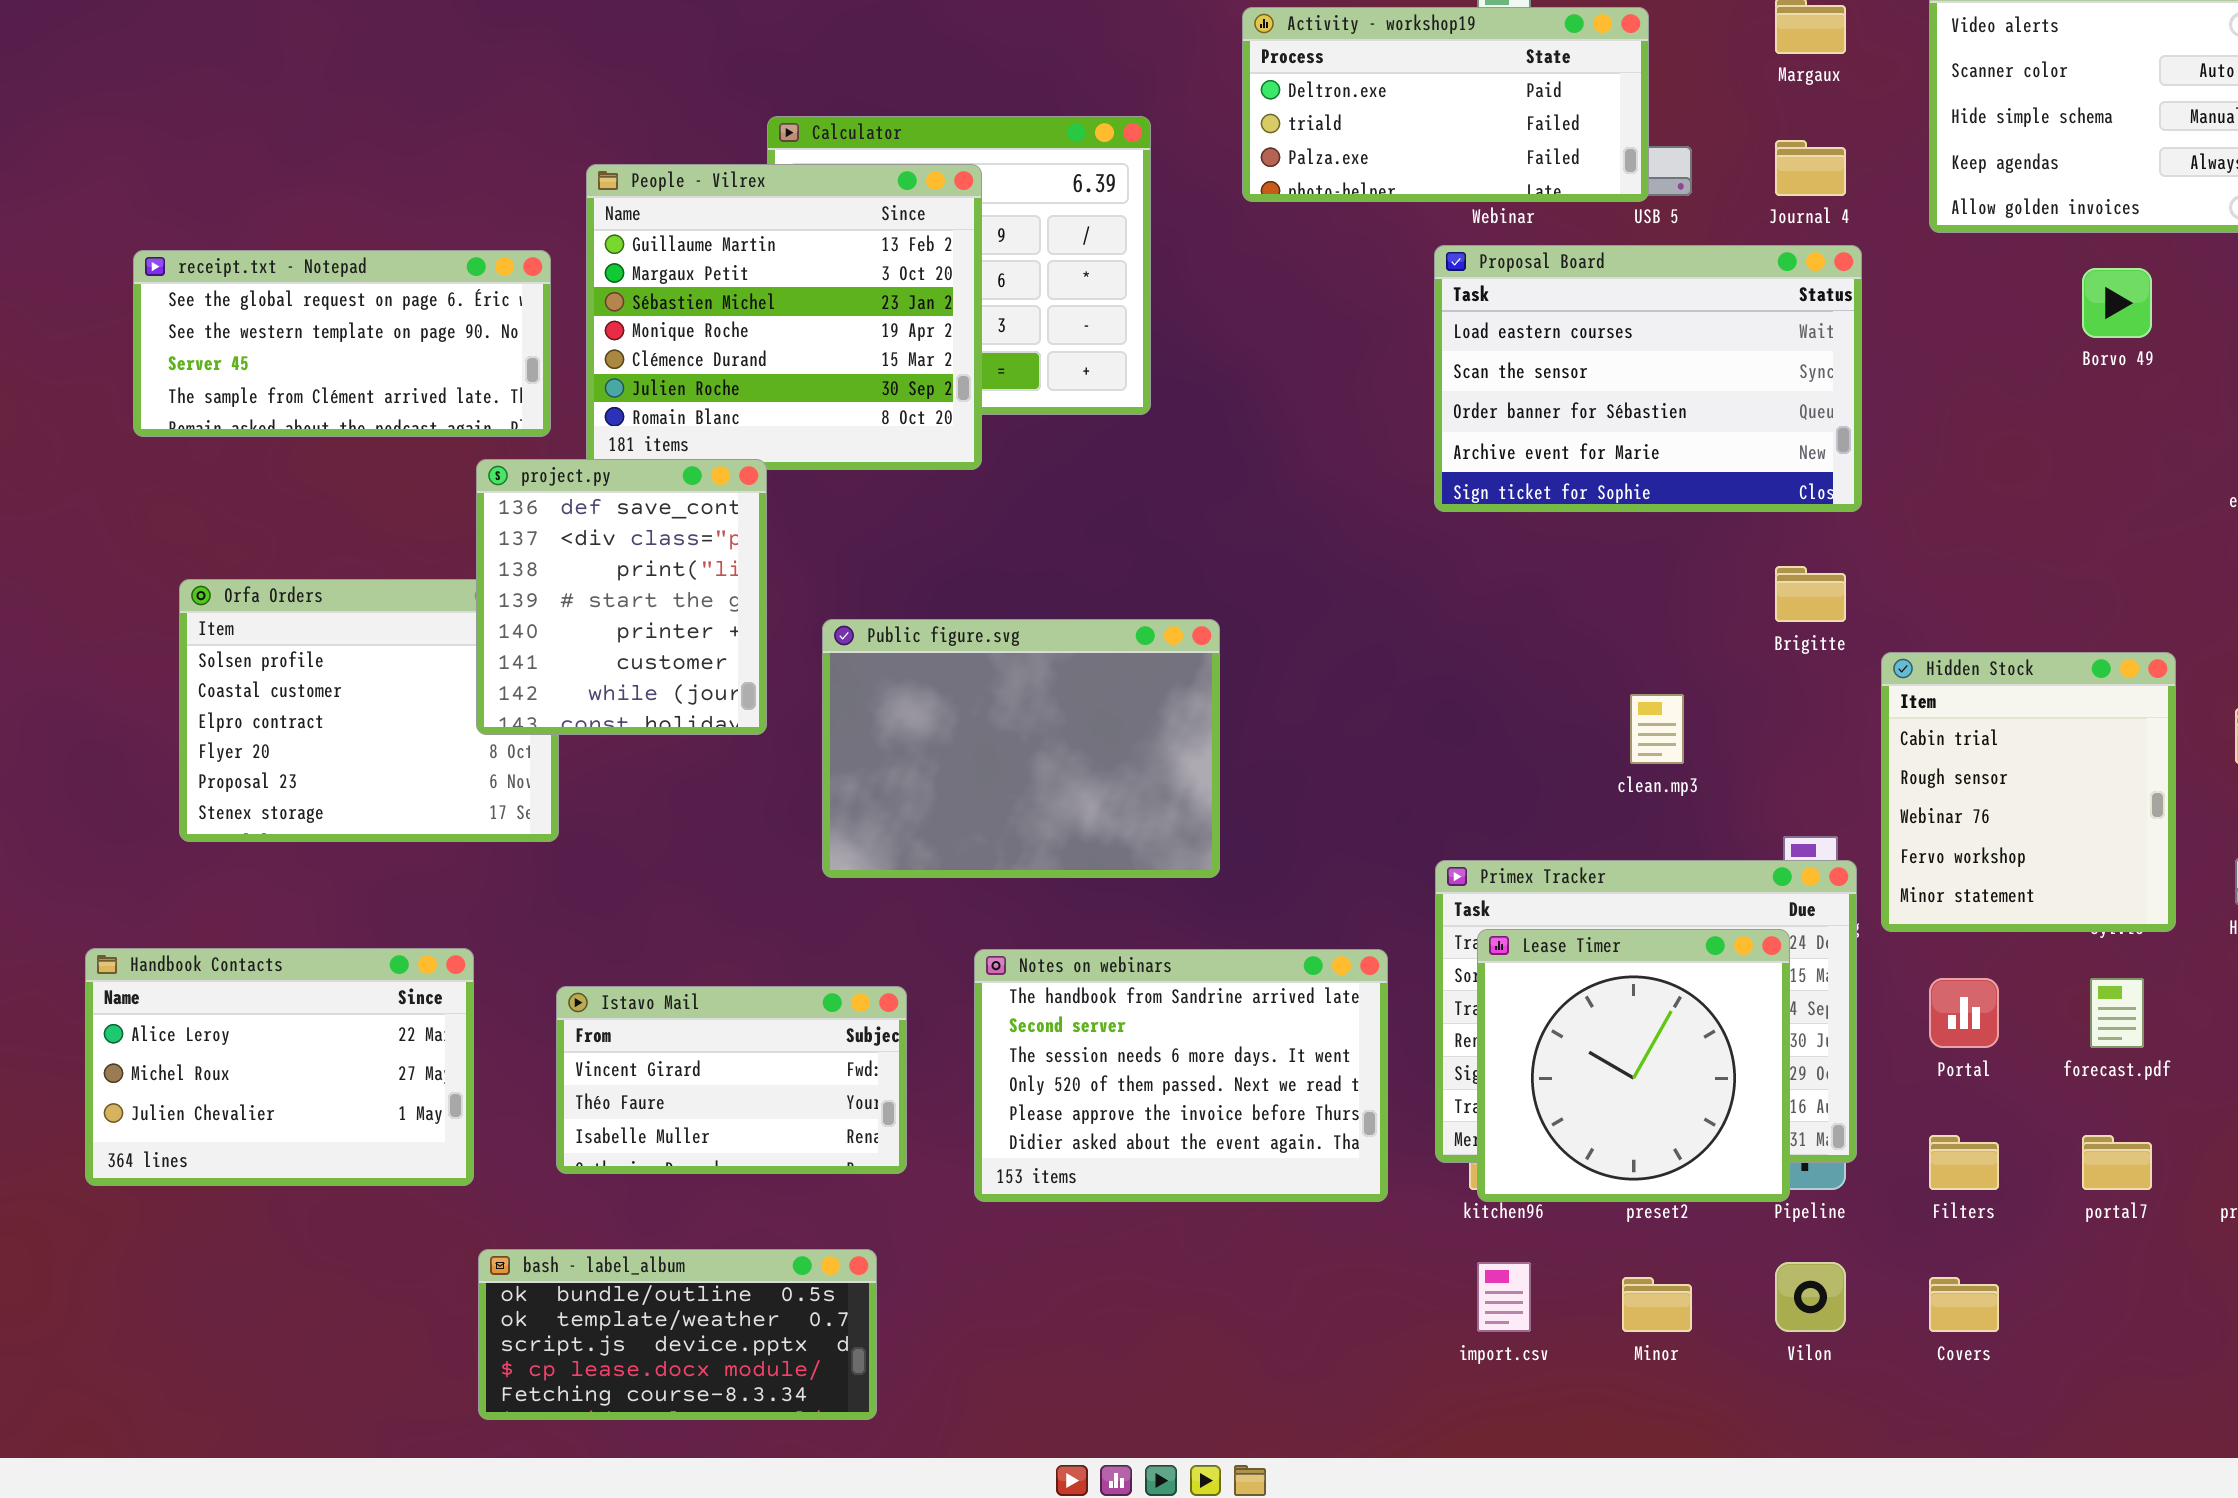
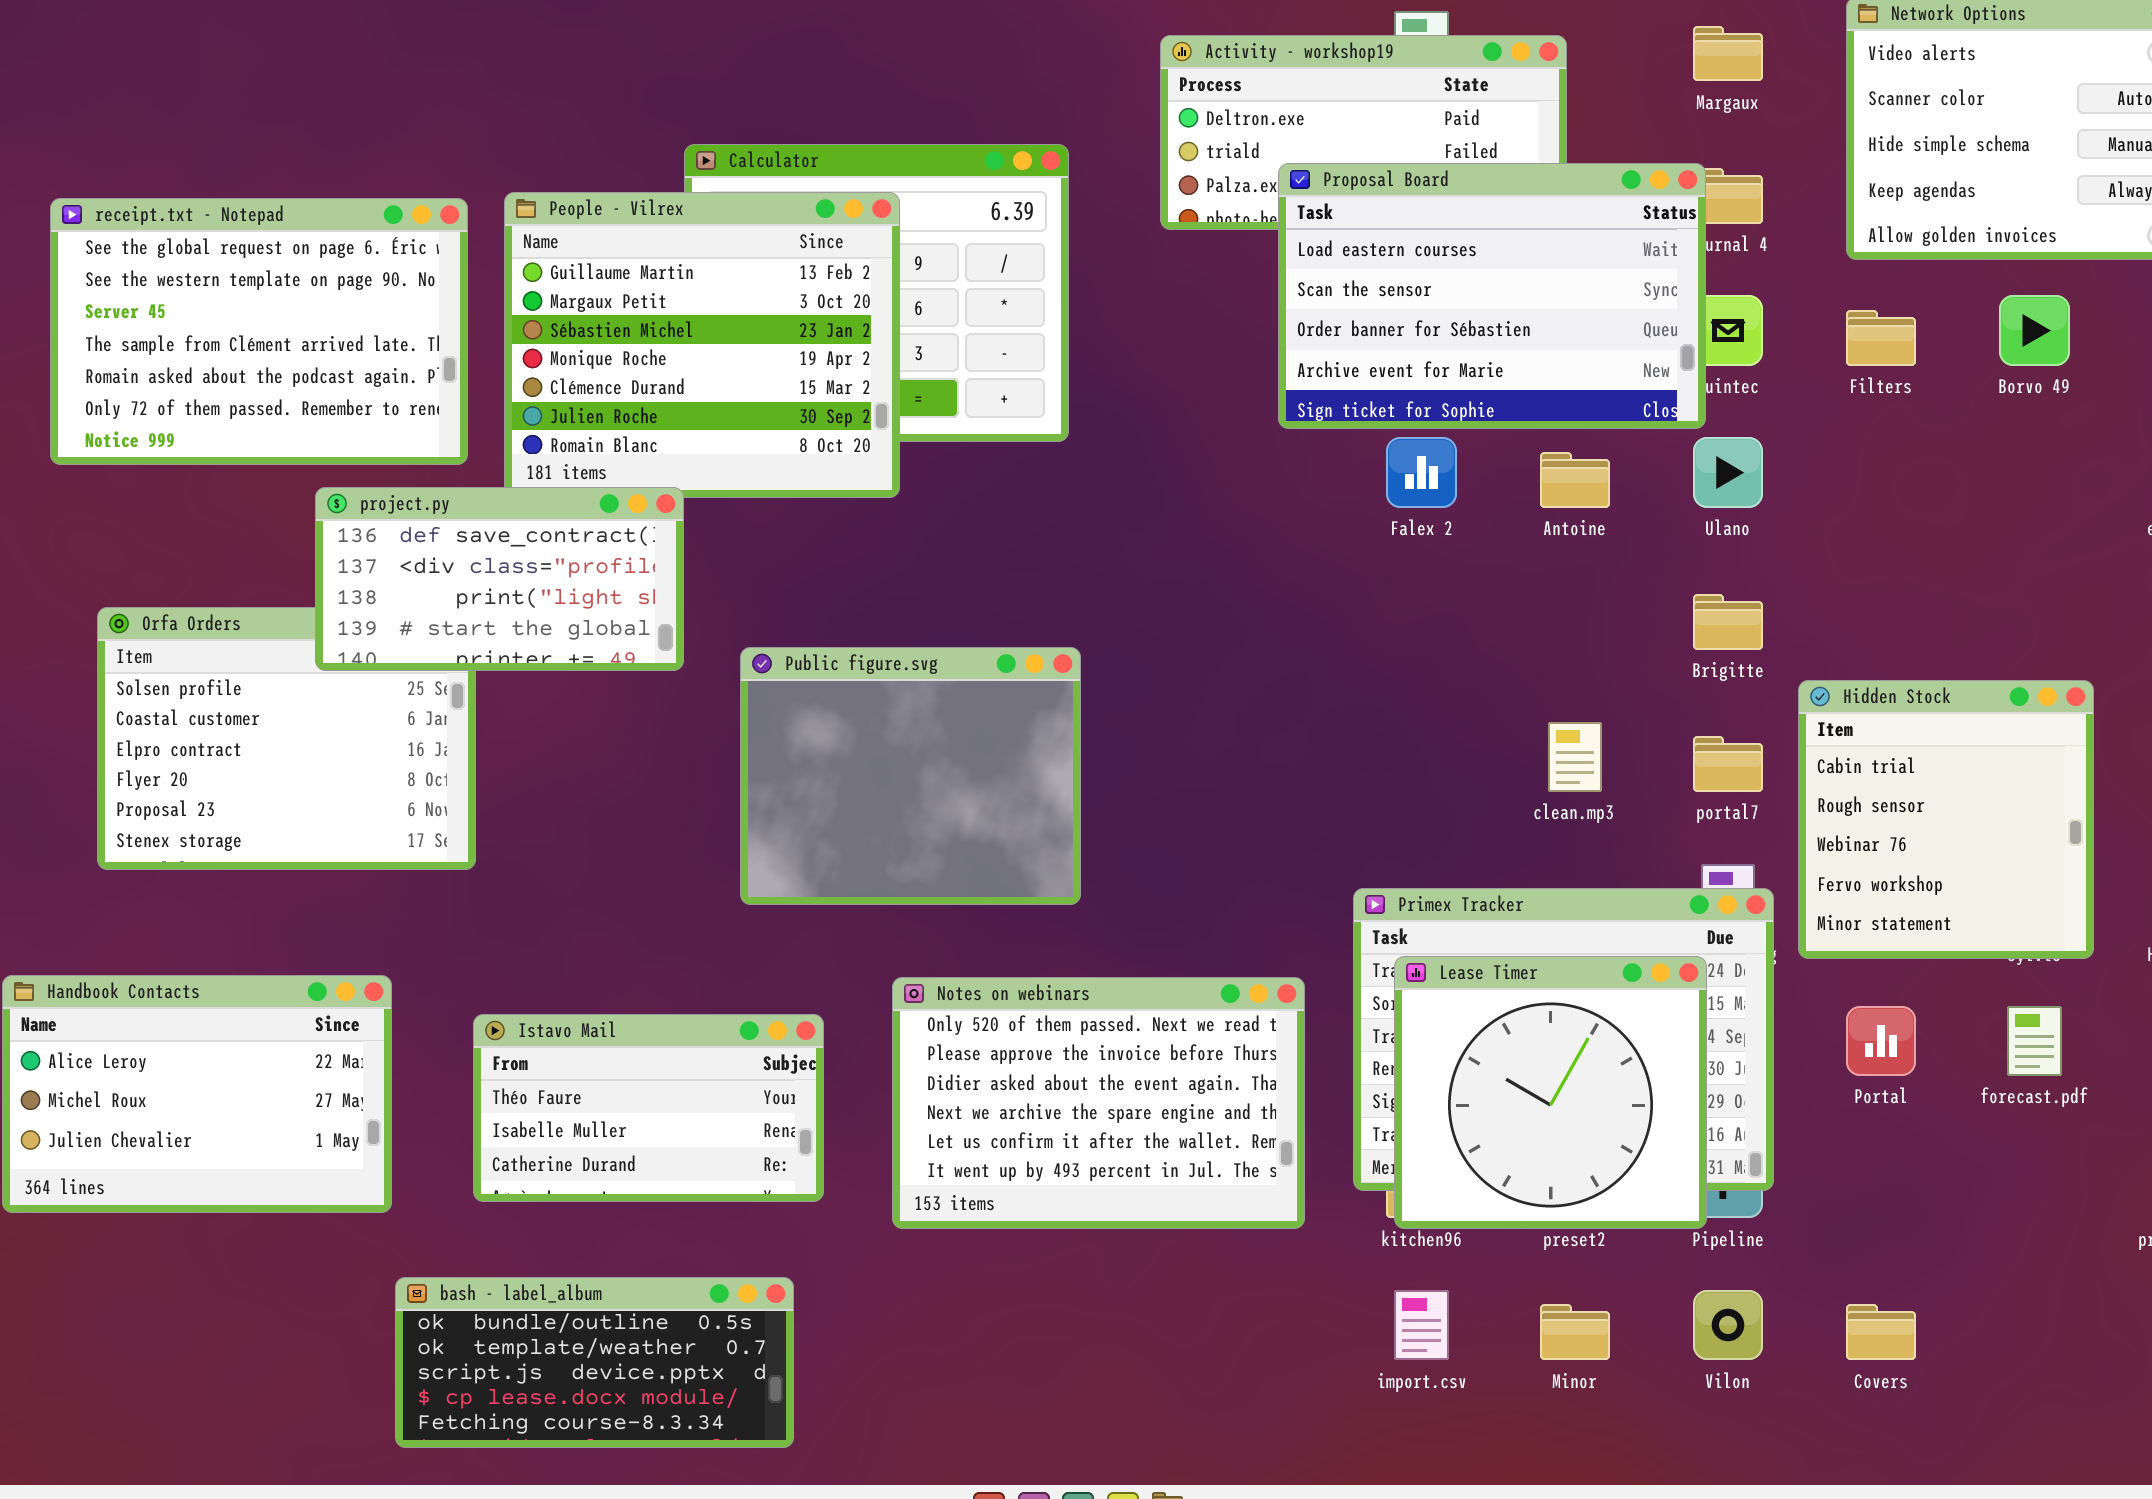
Proposal Board: [1434,245,1862,512] -> [1278,163,1706,429], moved
receipt.txt - Notepad: [133,250,551,437] -> [50,198,468,465], resized
project.py: [476,459,767,735] -> [315,487,684,671], resized
Public figure.svg: [822,619,1220,878] -> [740,647,1081,905], resized
Notes on webinars: [974,949,1388,1202] -> [892,977,1305,1229], scrolled down 3 rows
Istavo Mail: [556,986,907,1174] -> [473,1014,824,1202], scrolled down 1 row
Filters: [1929,1135,1999,1190] -> [1846,310,1916,366], moved
portal7: [2082,1135,2152,1190] -> [1693,736,1763,792], moved

